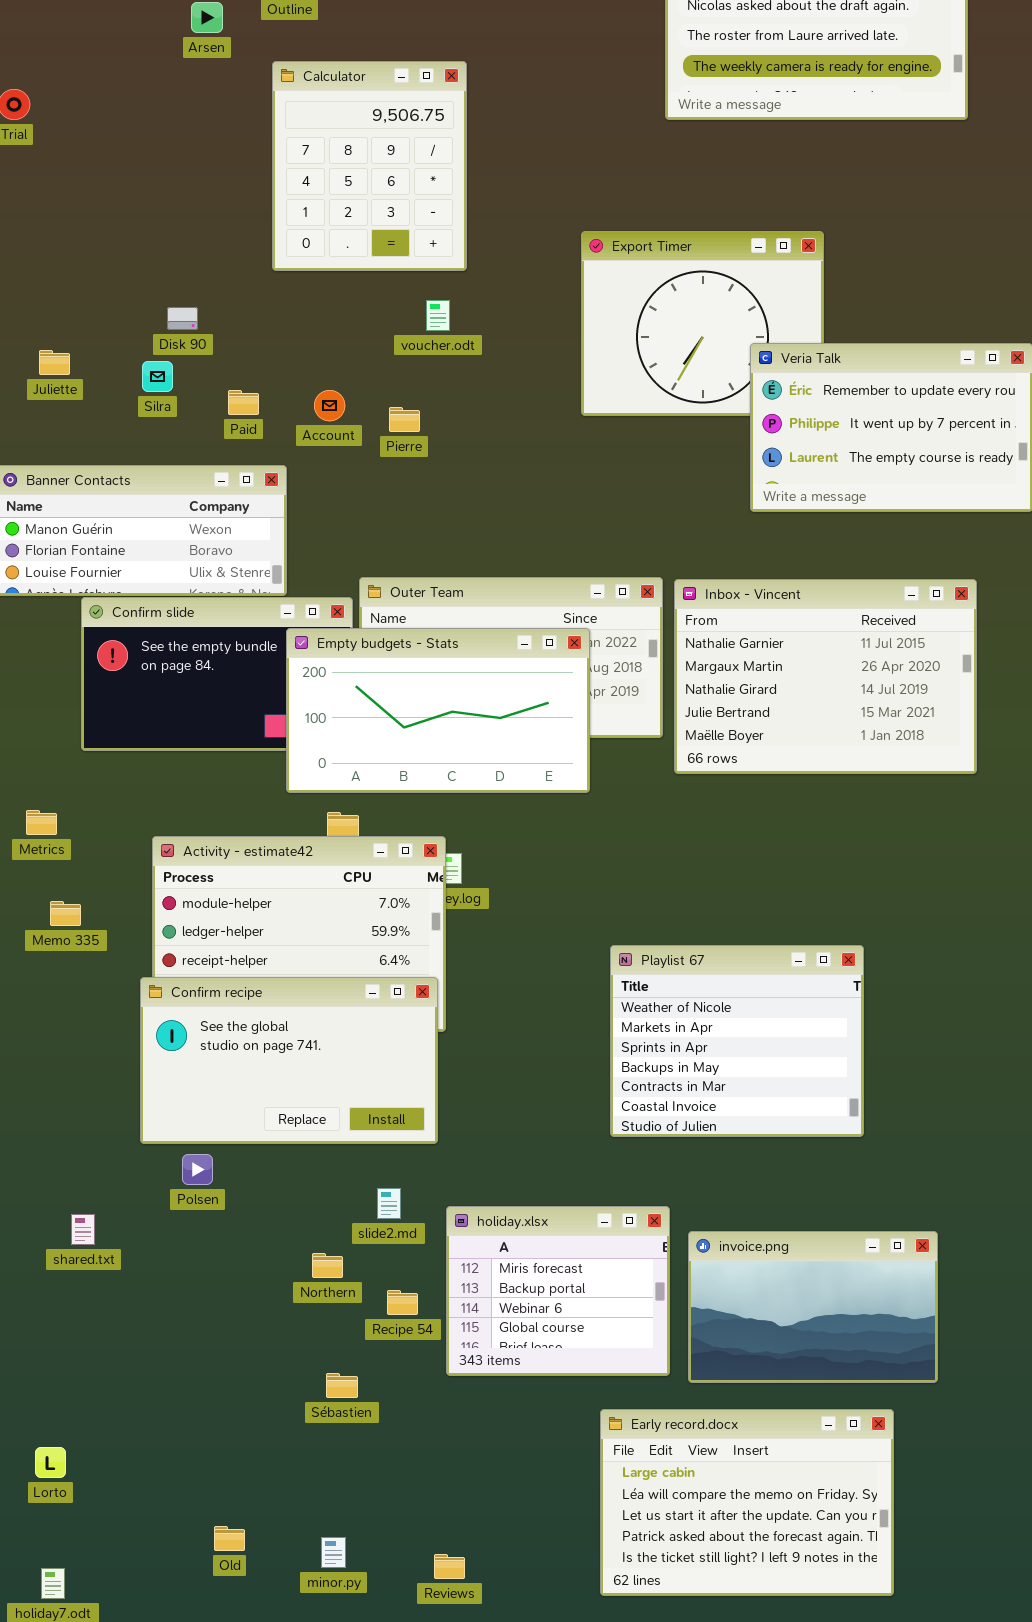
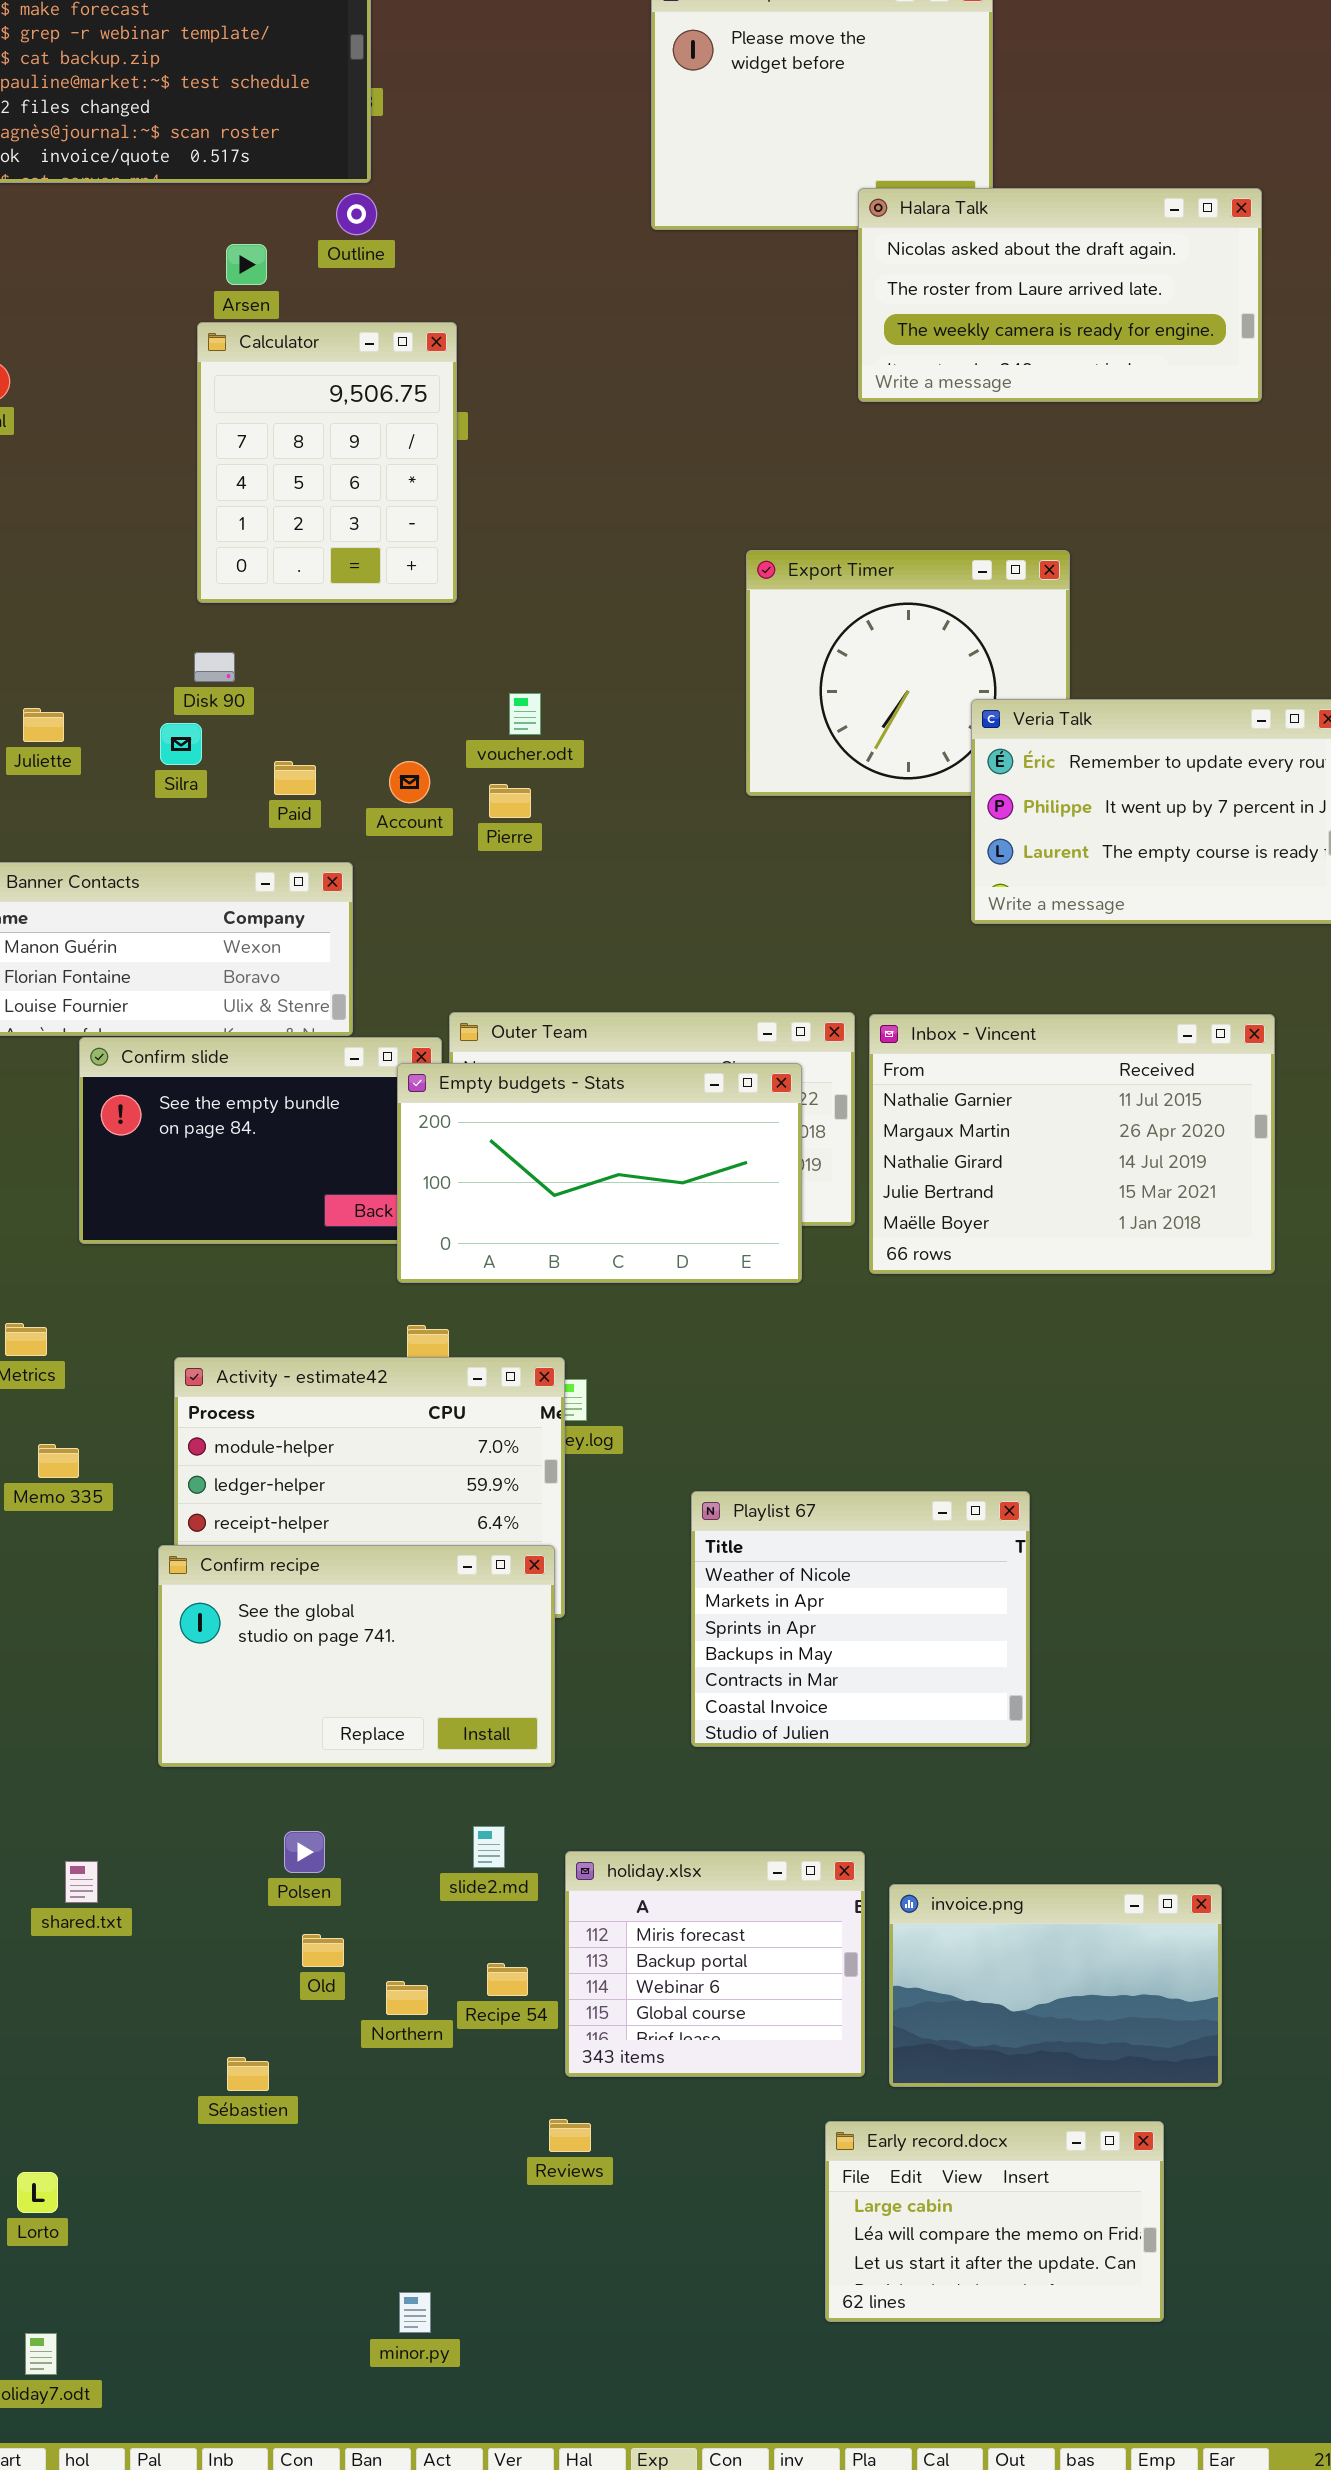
Calculator: [272,61,467,271] -> [197,322,457,603], moved
voucher.odt: [426,300,450,331] -> [509,693,541,735], moved
Empty budgets - Stats: [286,628,590,793] -> [397,1063,802,1283], moved
Playlist 67: [610,945,864,1137] -> [691,1491,1030,1747], moved
Polsen: [182,1154,213,1185] -> [284,1831,325,1873], moved
Northern: [312,1253,343,1278] -> [386,1981,428,2015], moved
Sébastien: [326,1373,358,1398] -> [227,2057,269,2091], moved
Early record.docx: [600,1409,894,1596] -> [825,2121,1164,2322], resized
Old: [214,1526,245,1551] -> [302,1934,344,1967], moved
Reviews: [434,1554,465,1579] -> [549,2119,591,2152], moved

